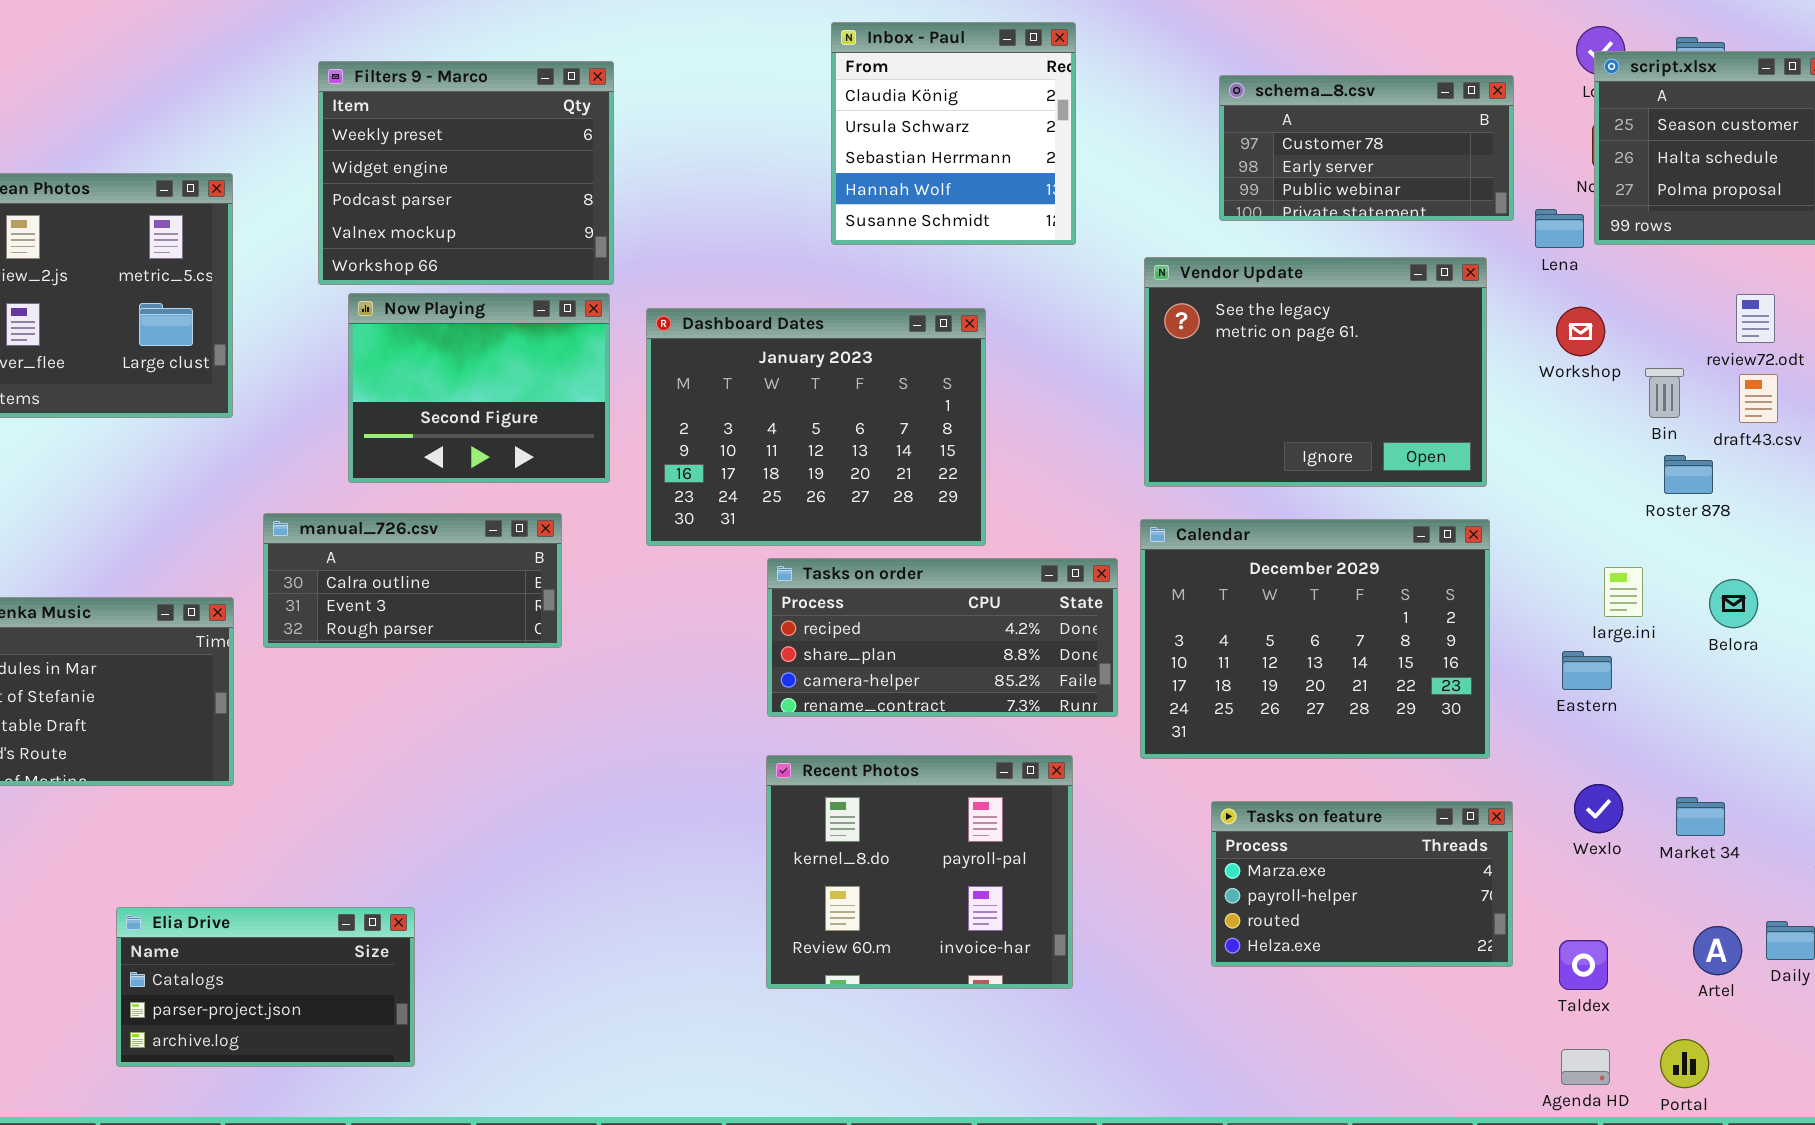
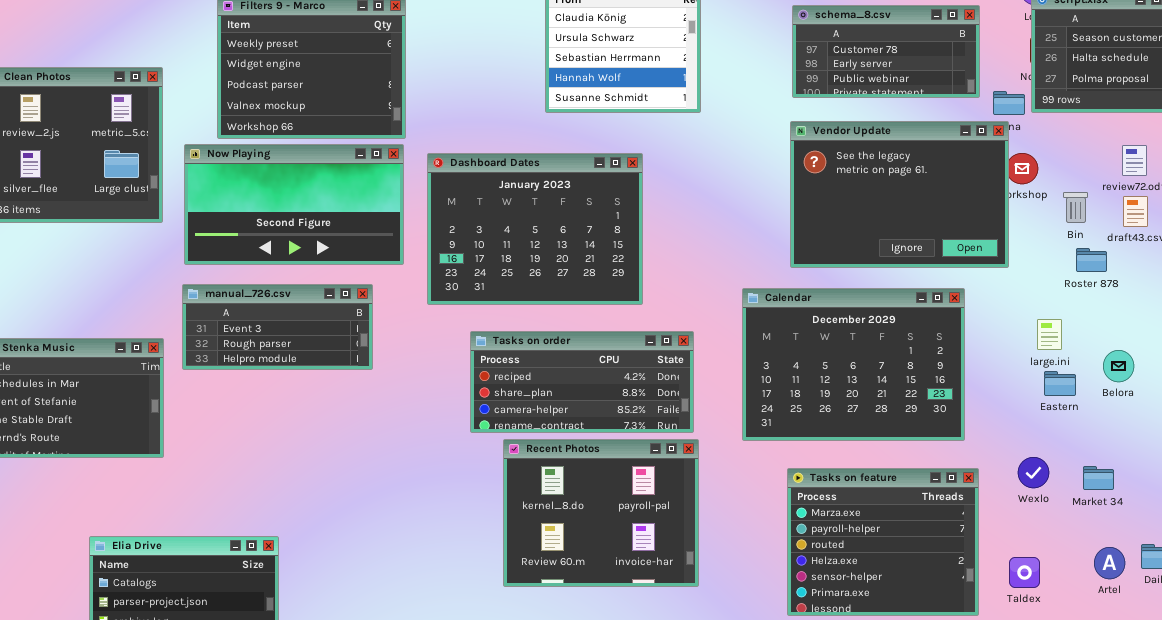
Vendor Update: [1144,257,1487,487] -> [790,121,1009,268], moved
Now Playing: [348,293,610,483] -> [184,144,404,265], resized
manual_726.csv: [263,513,562,648] -> [182,284,373,370], scrolled down 1 row
Tasks on order: [767,558,1118,717] -> [470,331,694,433], moved
Belora: [1709,579,1758,628] -> [1103,350,1134,382], moved
Eastern: [1562,651,1612,690] -> [1044,371,1076,396], moved
Tasks on feature: [1211,801,1513,967] -> [787,468,979,616], resized

